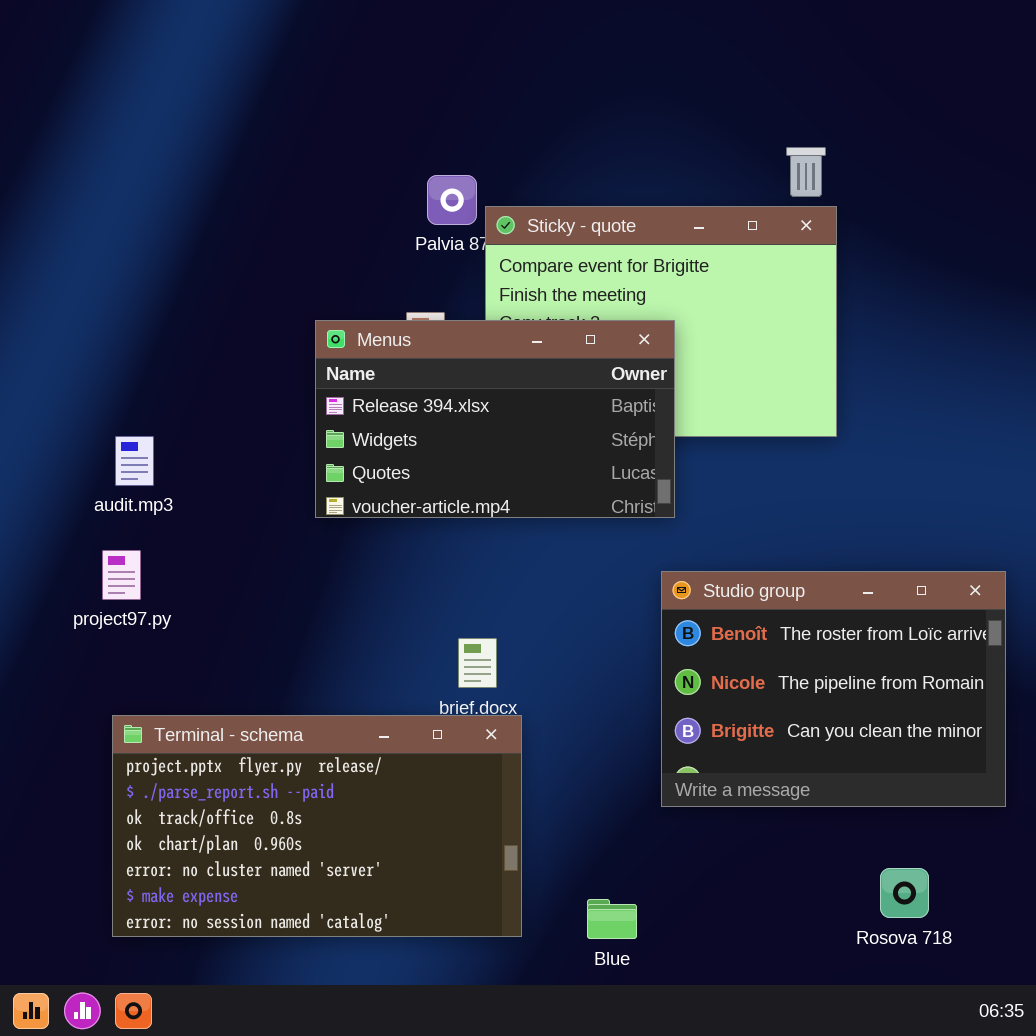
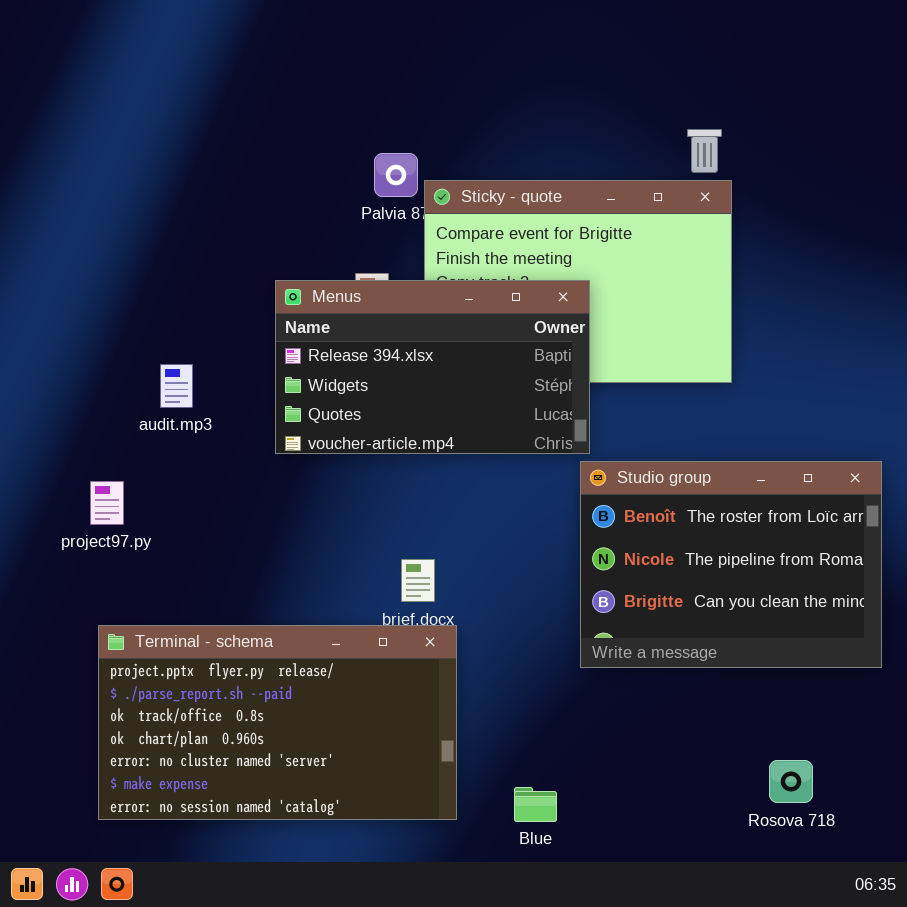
audit.mp3: [115,436,154,486] -> [160,364,193,408], moved
Studio group: [661,571,1006,807] -> [580,461,882,668], moved

